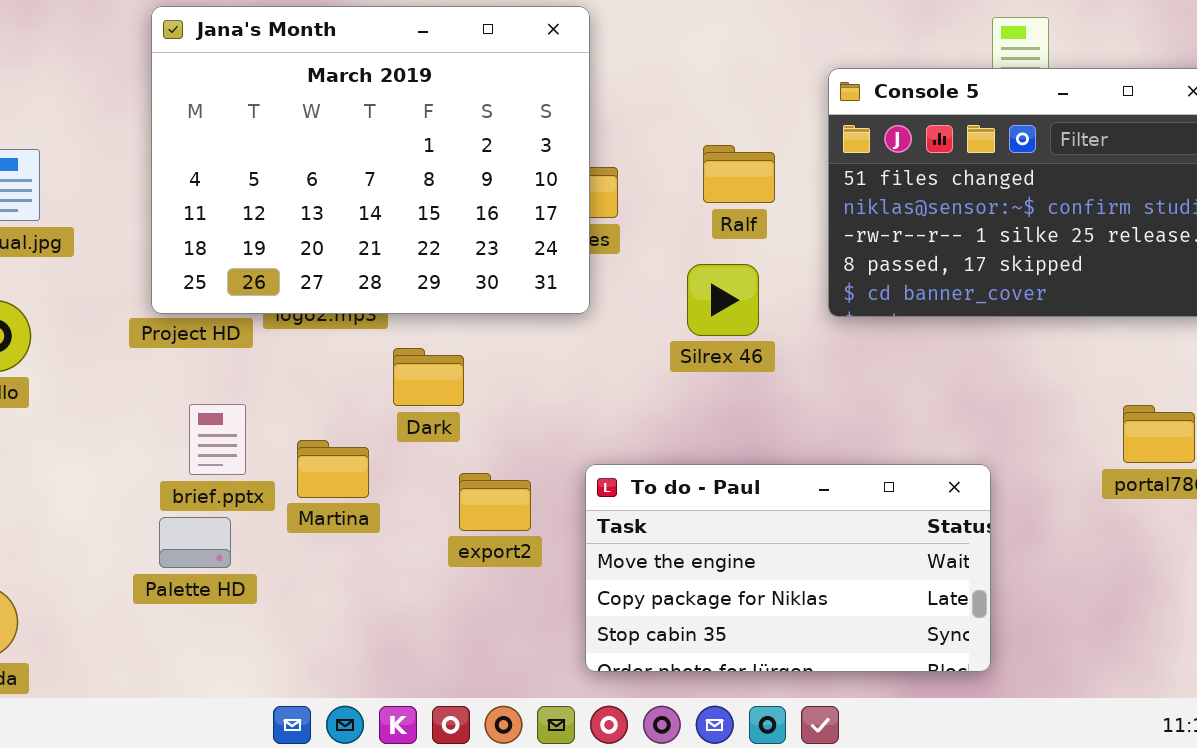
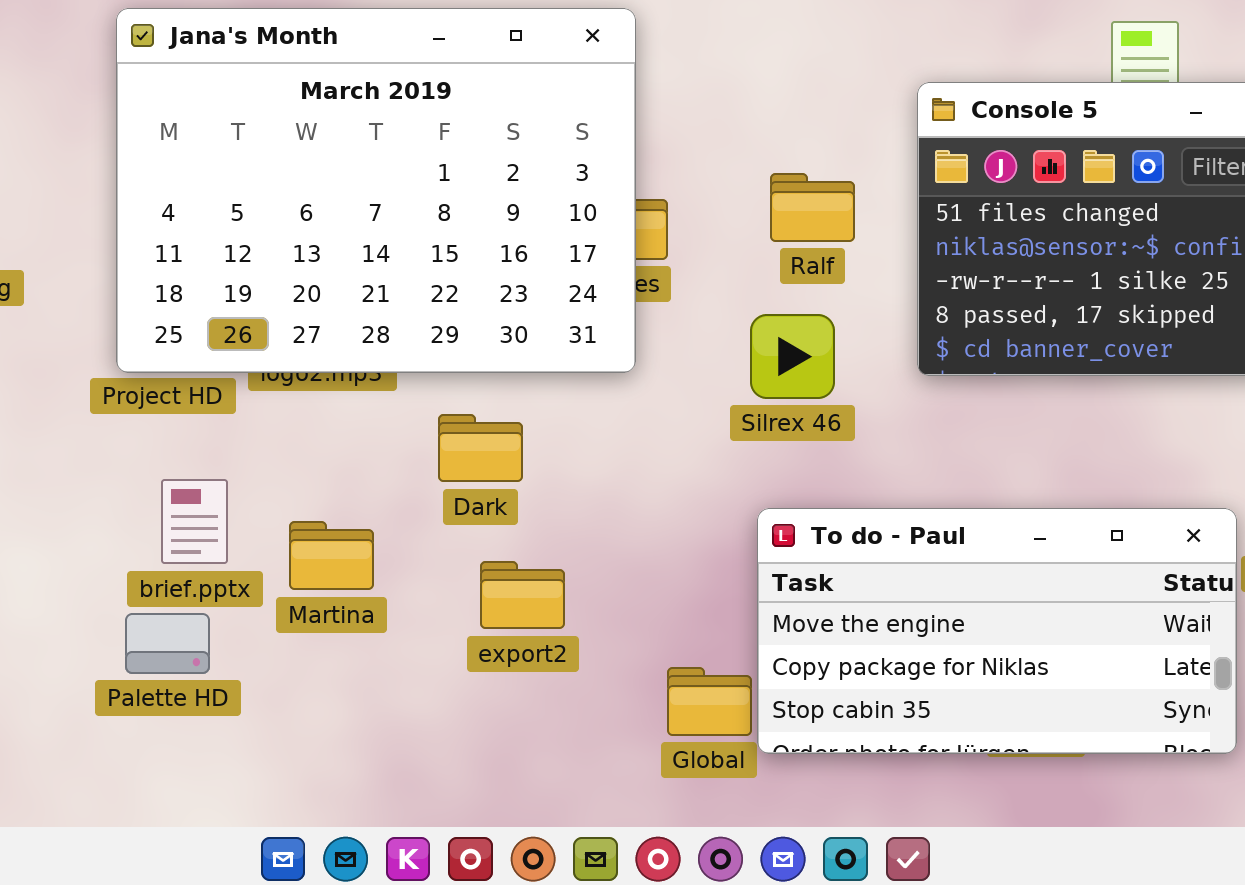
Dark: [393,348,464,406] -> [438,414,523,482], moved
To do - Paul: [585,464,991,672] -> [757,508,1237,754], moved

